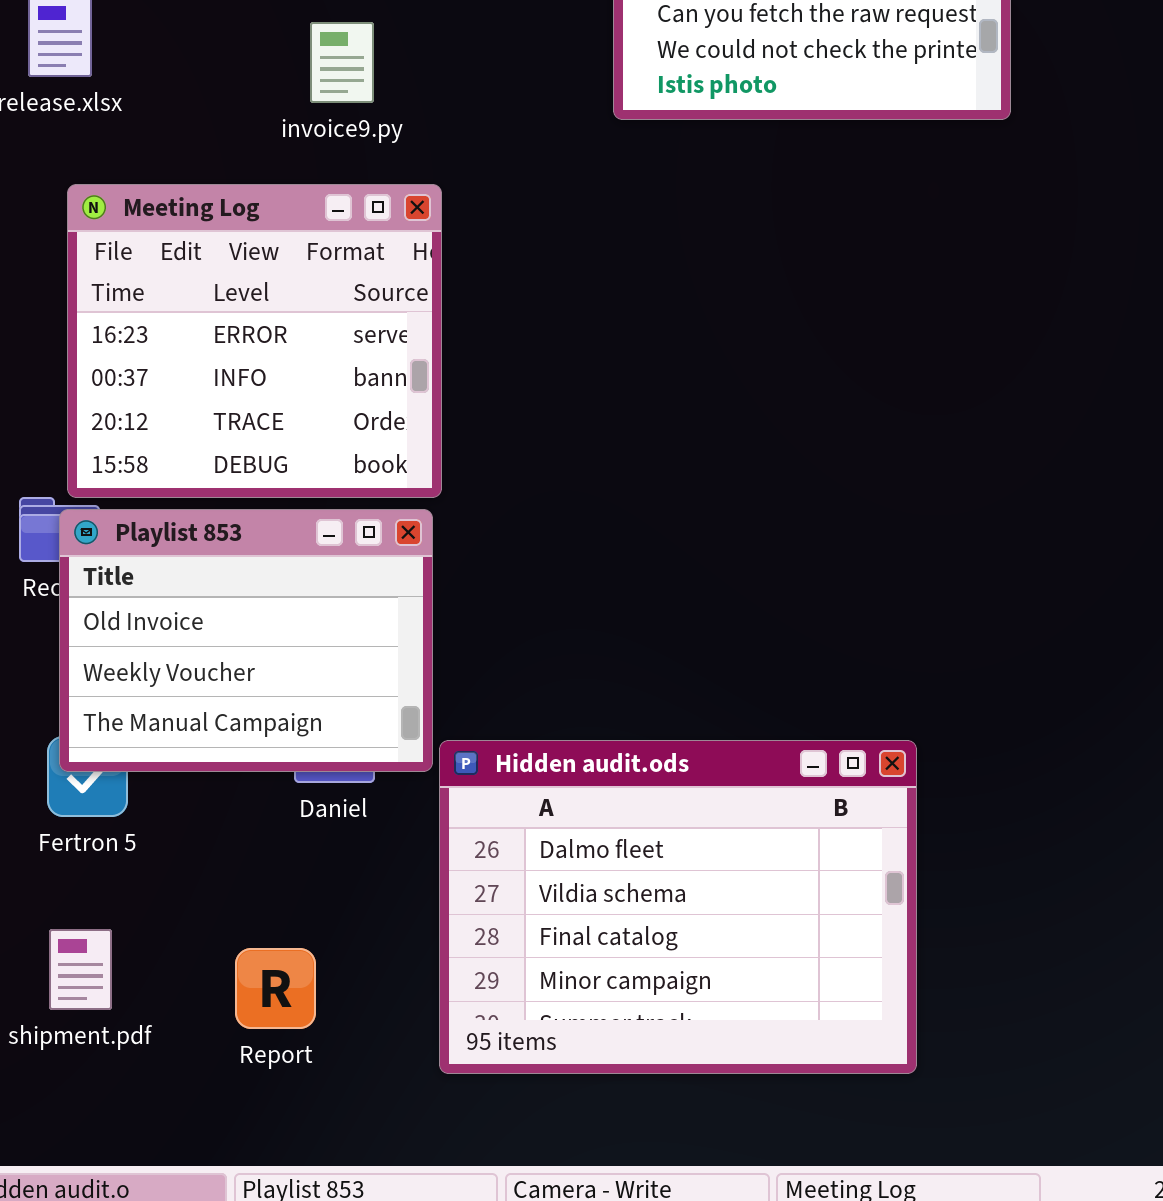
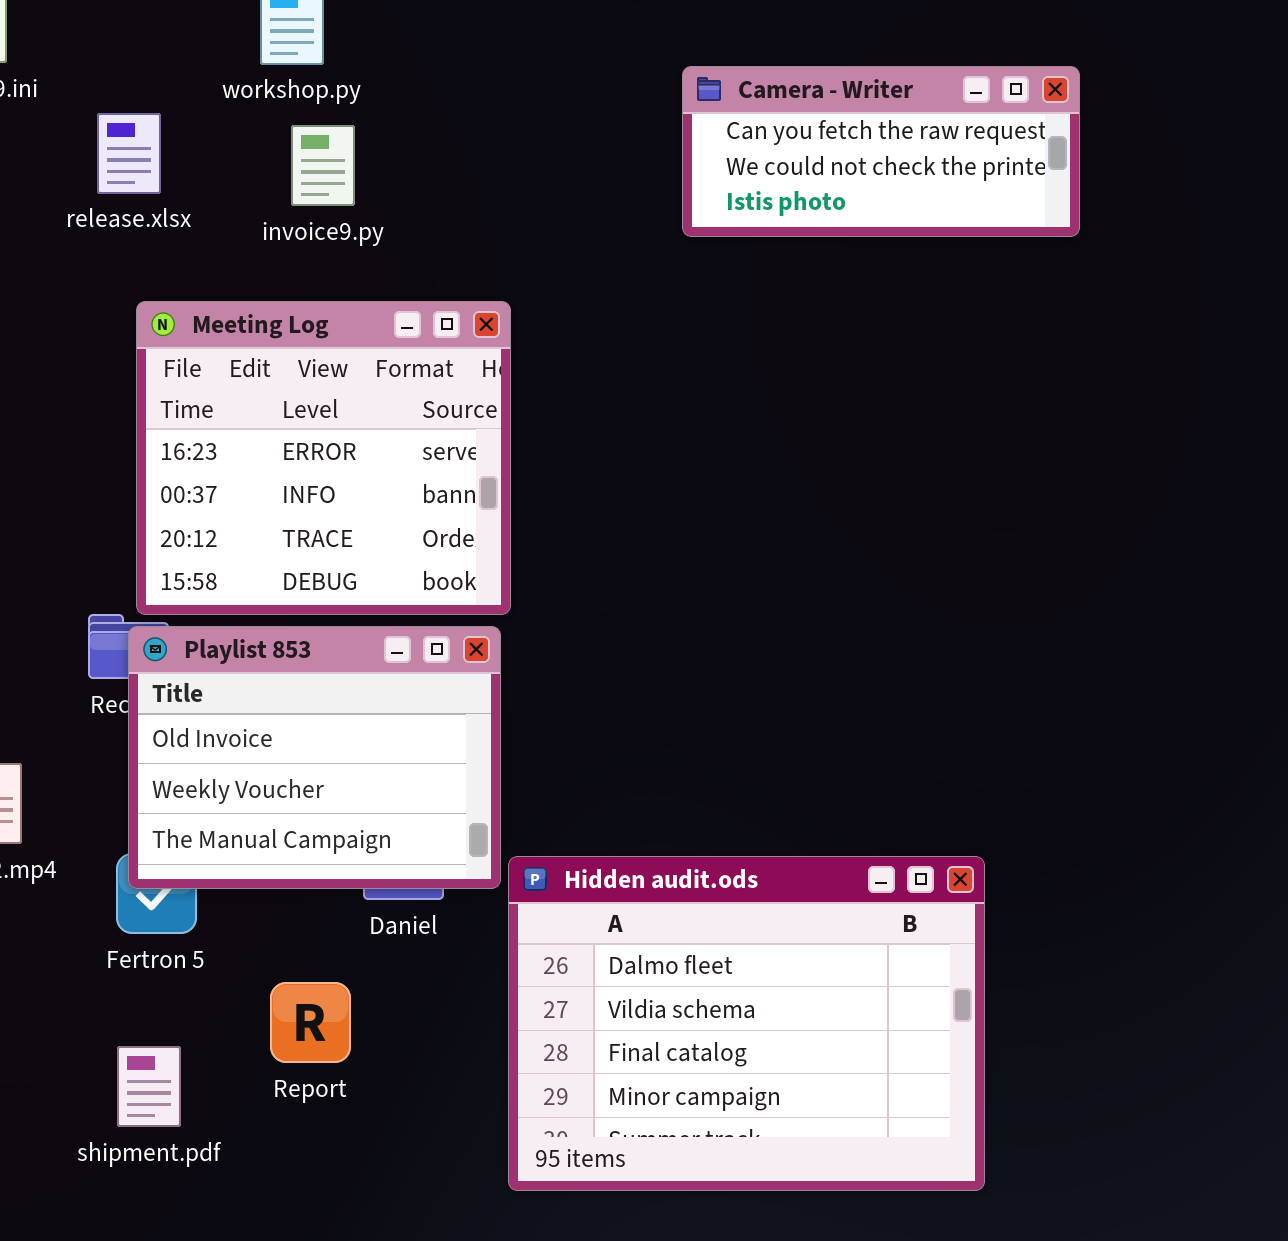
invoice9.py: [310,22,374,103] -> [291,125,355,206], moved
Report: [235,948,316,1029] -> [270,982,351,1063], moved

